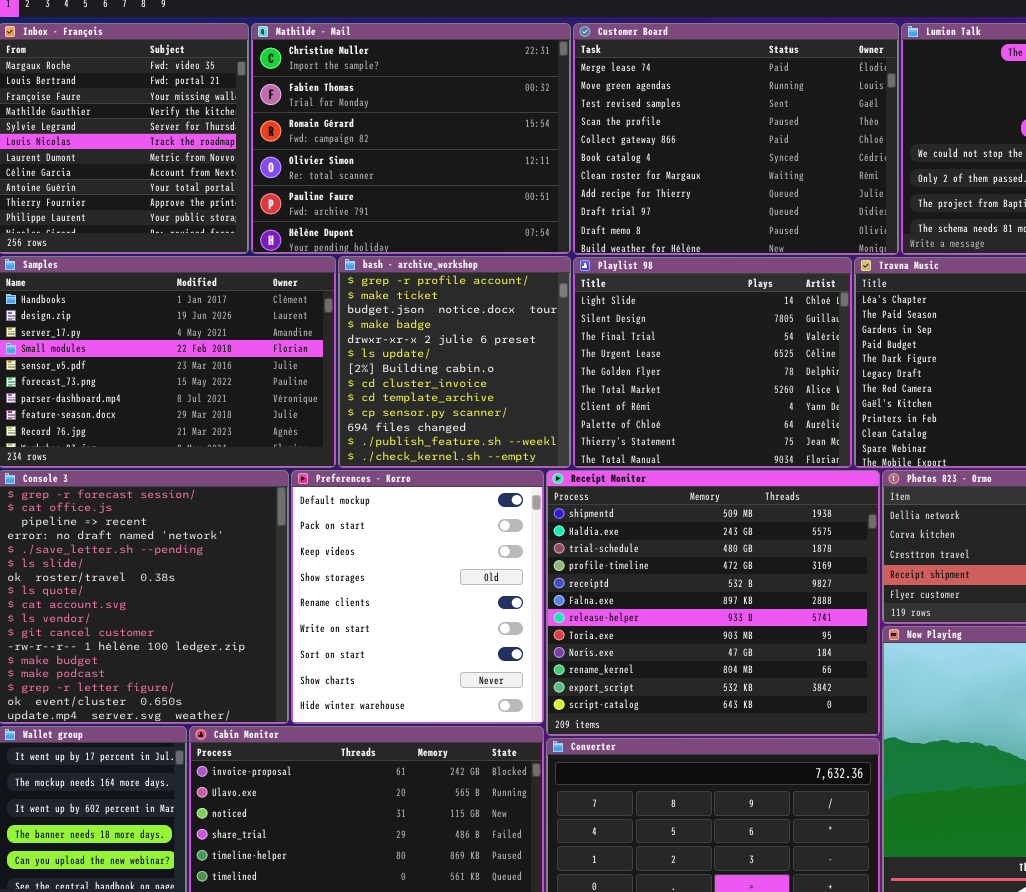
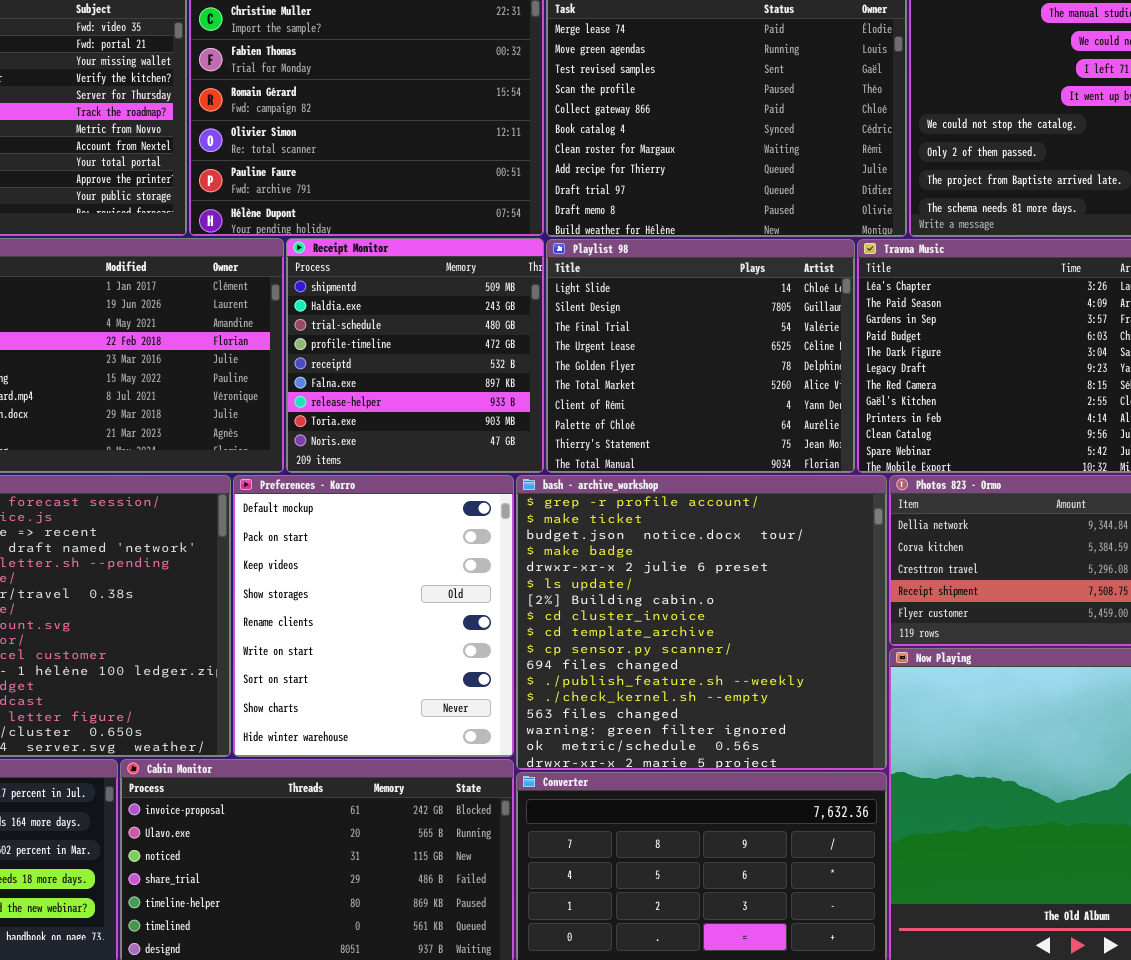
bash - archive_workshop: [338,256,571,468] -> [516,475,887,770], moved, resized
Receipt Monitor: [546,470,880,736] -> [286,238,544,473], moved, resized

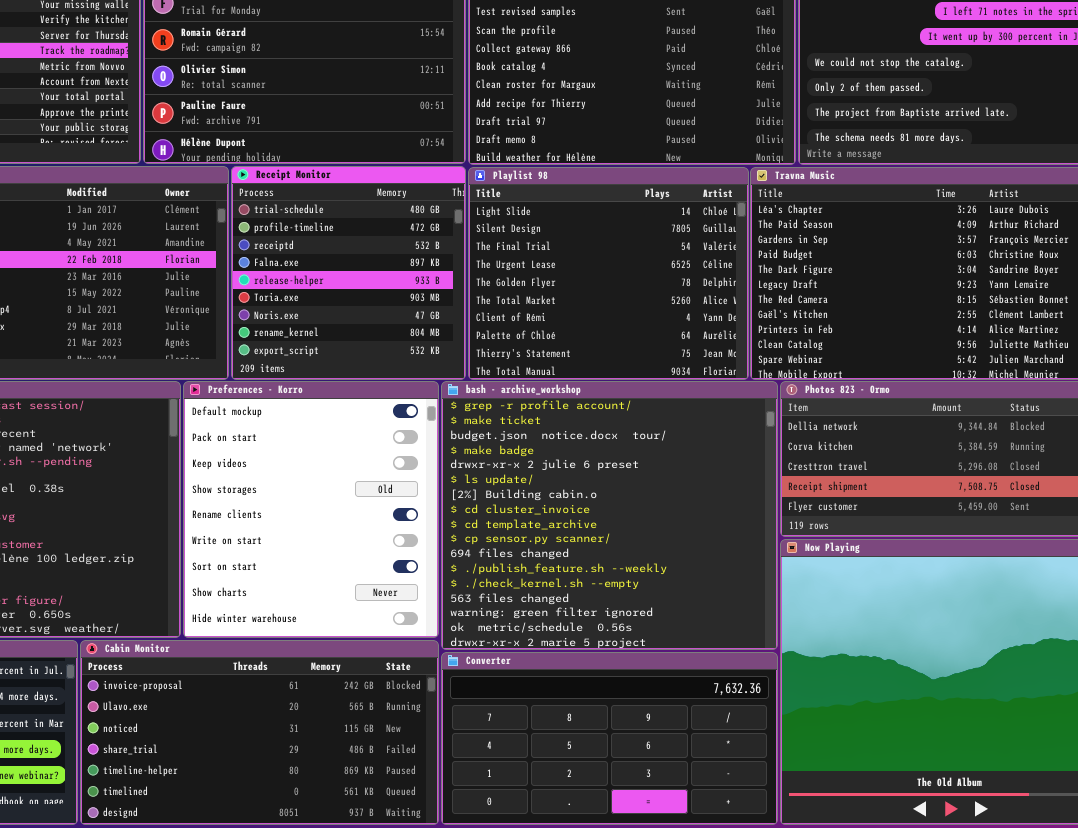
Receipt Monitor: [286,238,544,473] -> [231,166,466,380], scrolled down 2 rows

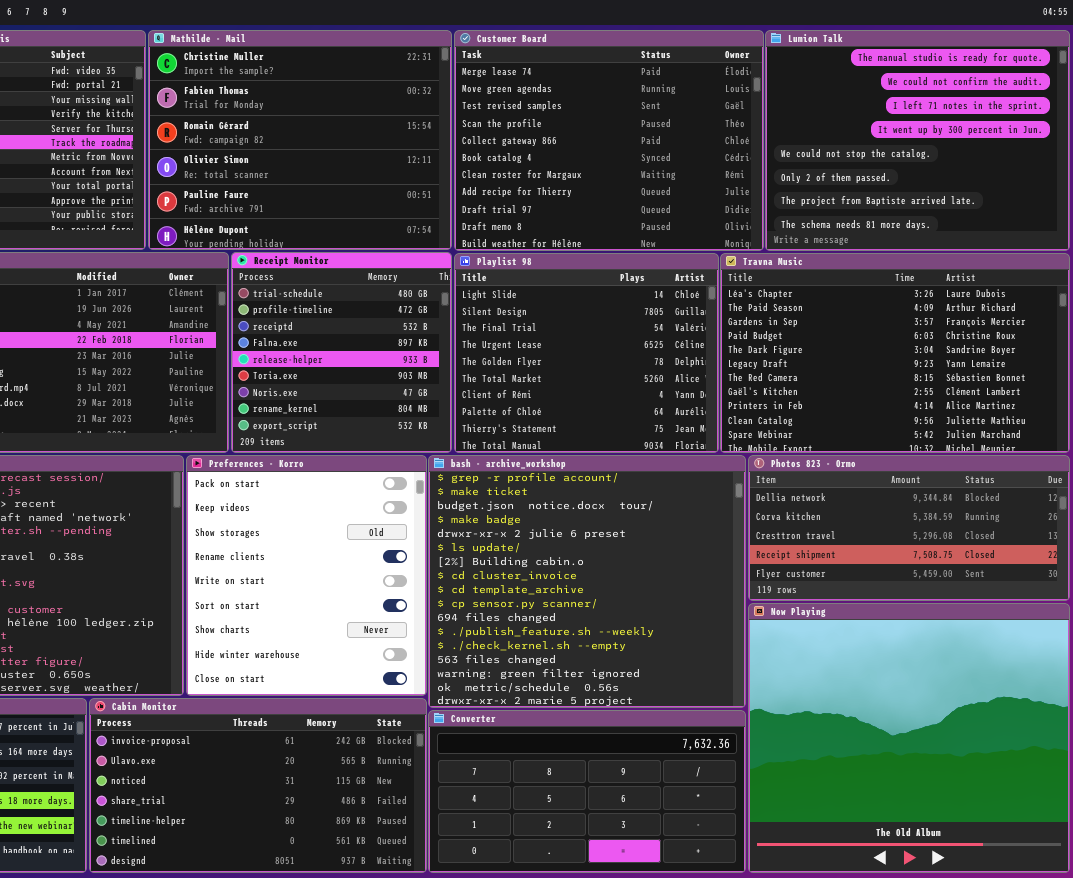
Preferences - Korro: [183,381,439,638] -> [186,455,427,696], scrolled down 1 row

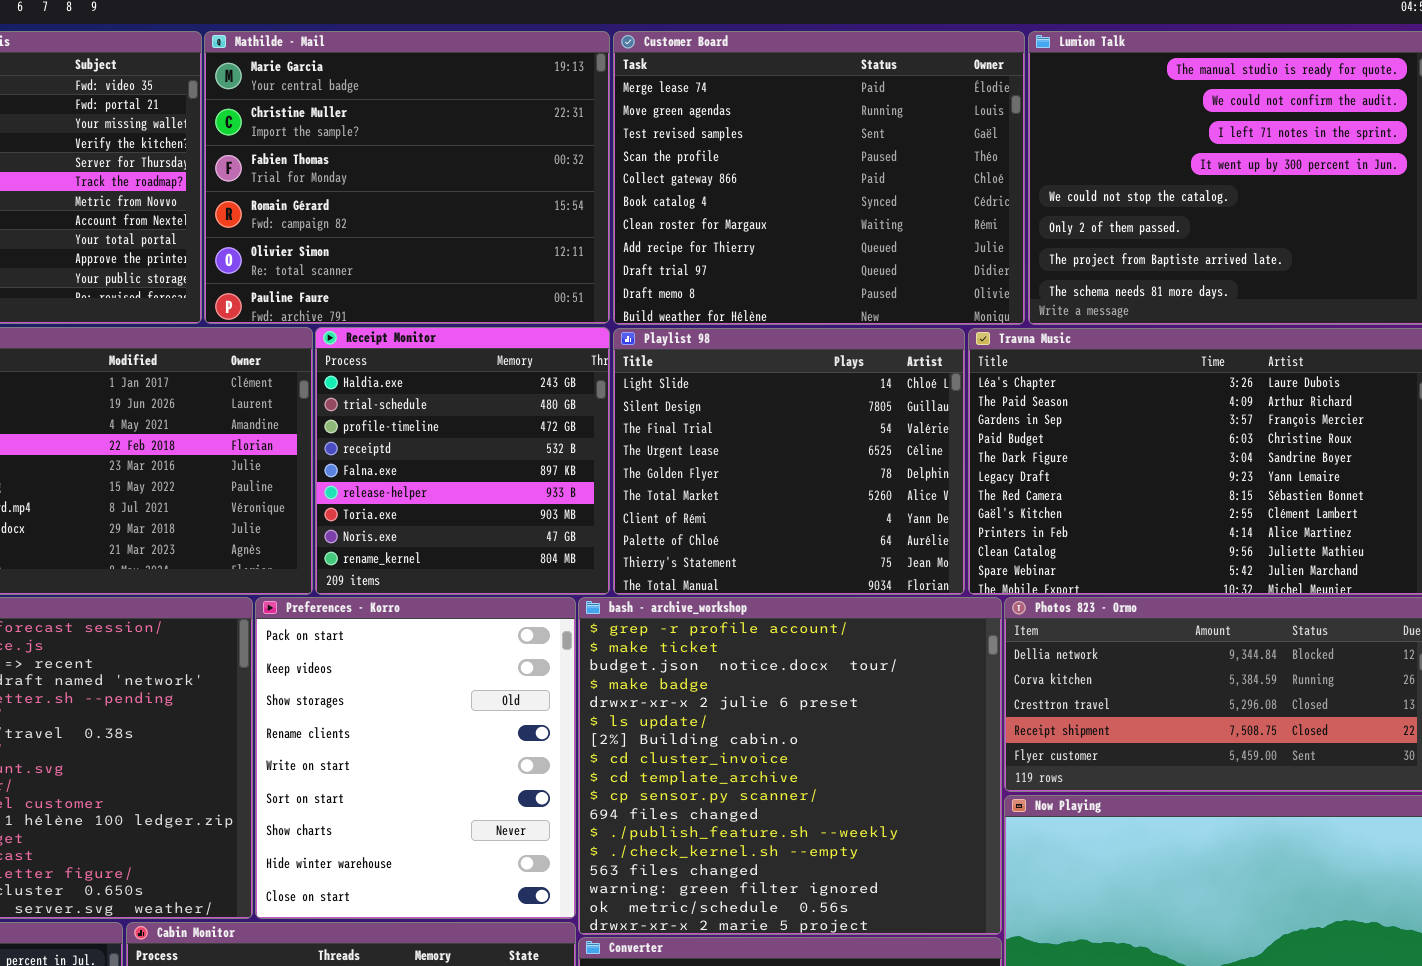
Mathilde - Mail: [148,30,452,250] -> [204,31,610,324], scrolled up 1 row
Receipt Monitor: [231,252,452,453] -> [315,327,610,595], scrolled up 1 row

